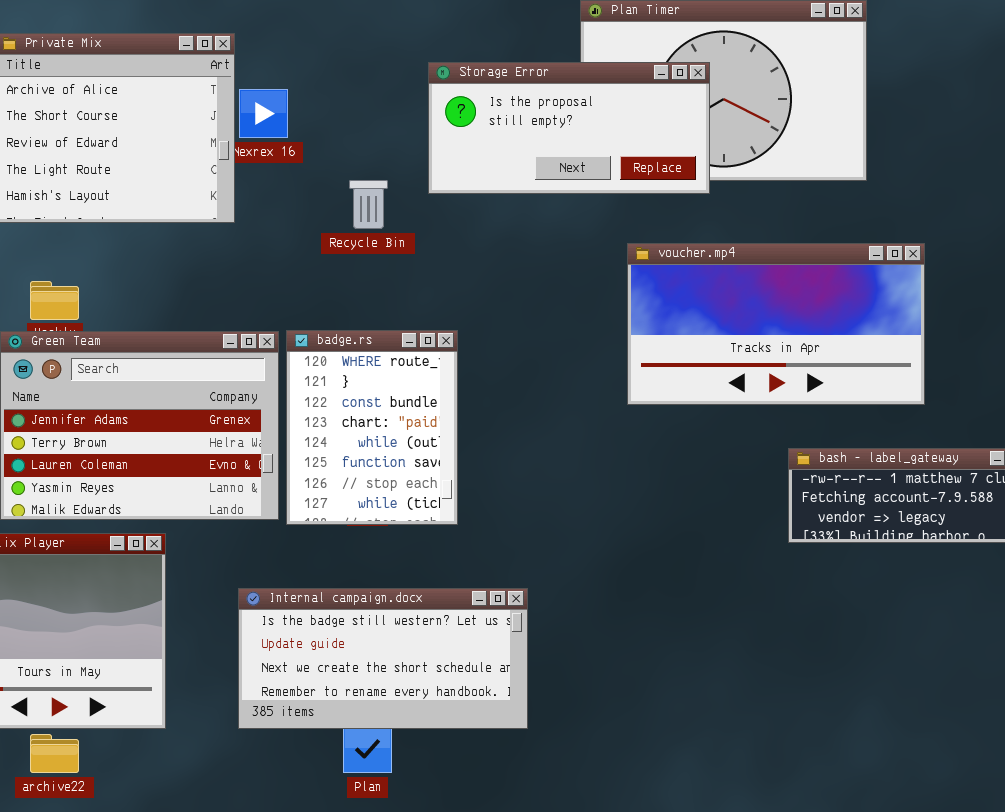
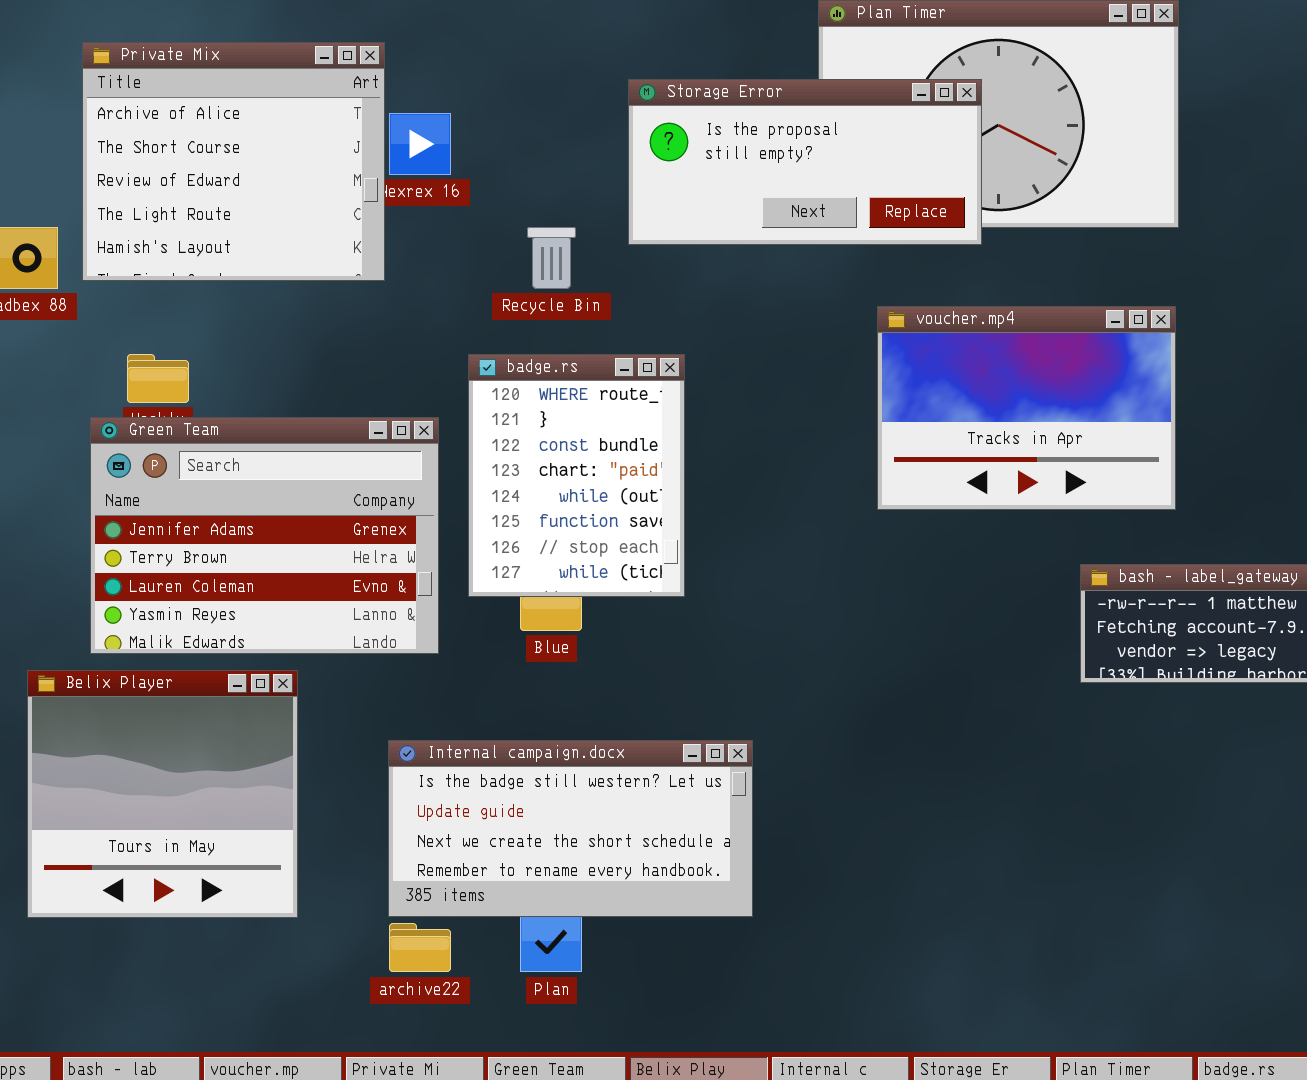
voucher.mp4: [627,243,925,405] -> [877,306,1176,510], resized
badge.rs: [286,330,458,525] -> [468,354,685,597], moved
archive22: [30,734,79,773] -> [389,923,451,972], moved

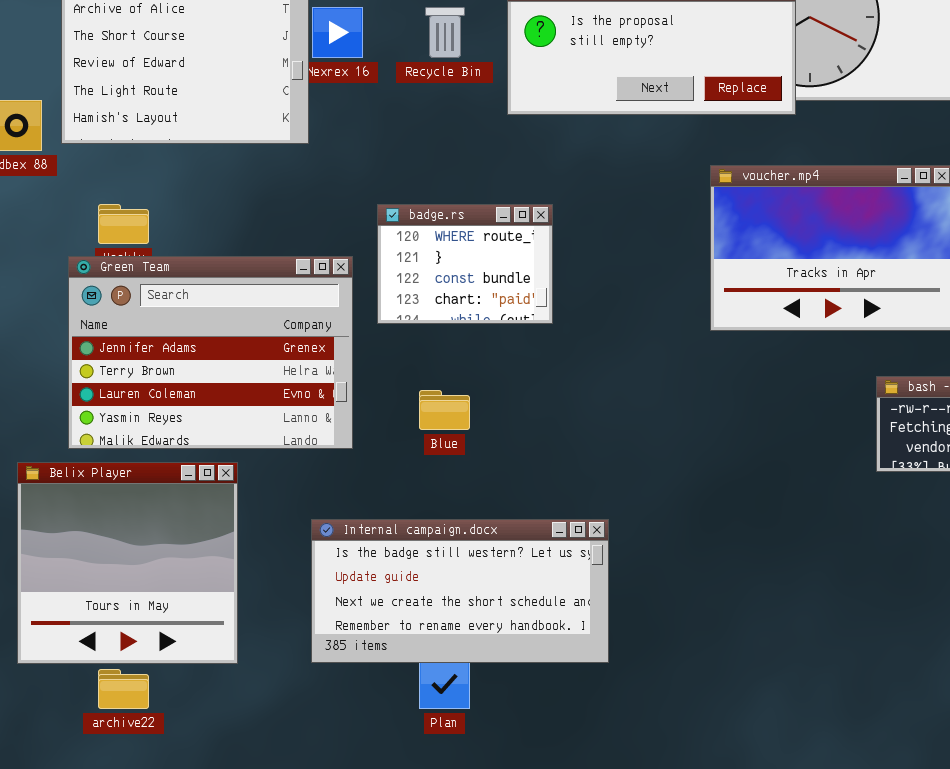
Recycle Bin: [527,227,576,289] -> [425,7,465,58], moved
badge.rs: [468,354,685,597] -> [377,204,553,324], resized
archive22: [389,923,451,972] -> [98,669,149,709], moved

